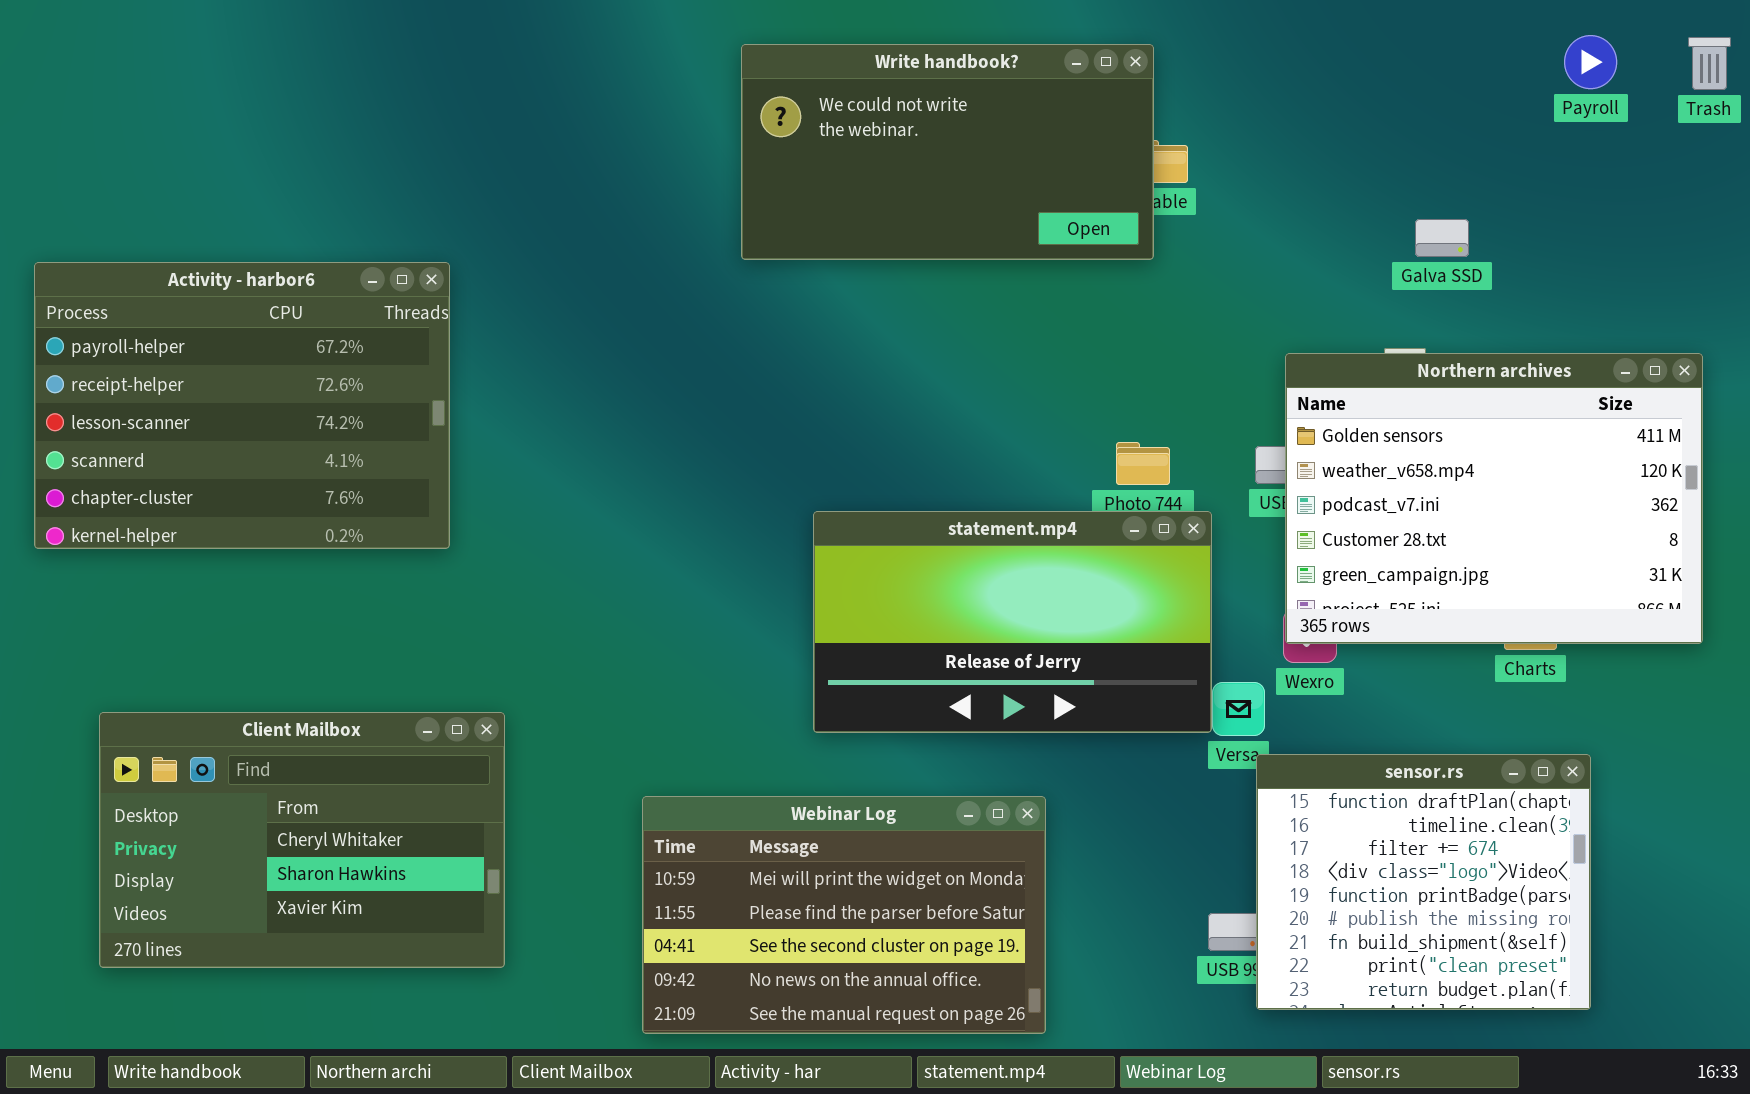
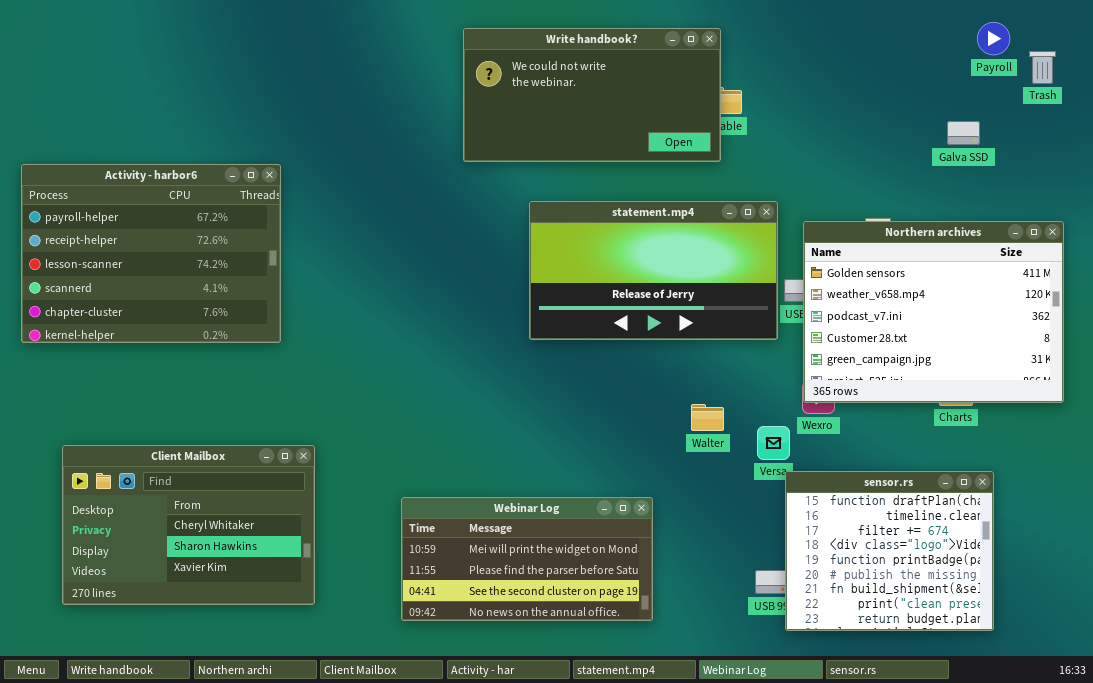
Trash: [1688,37,1731,90] -> [1029,51,1056,84], moved
Galva SSD: [1415,219,1469,257] -> [947,121,980,145], moved
statement.mp4: [813,511,1212,733] -> [529,201,778,340], moved
Webinar Log: [642,796,1046,1034] -> [401,497,653,621], resized

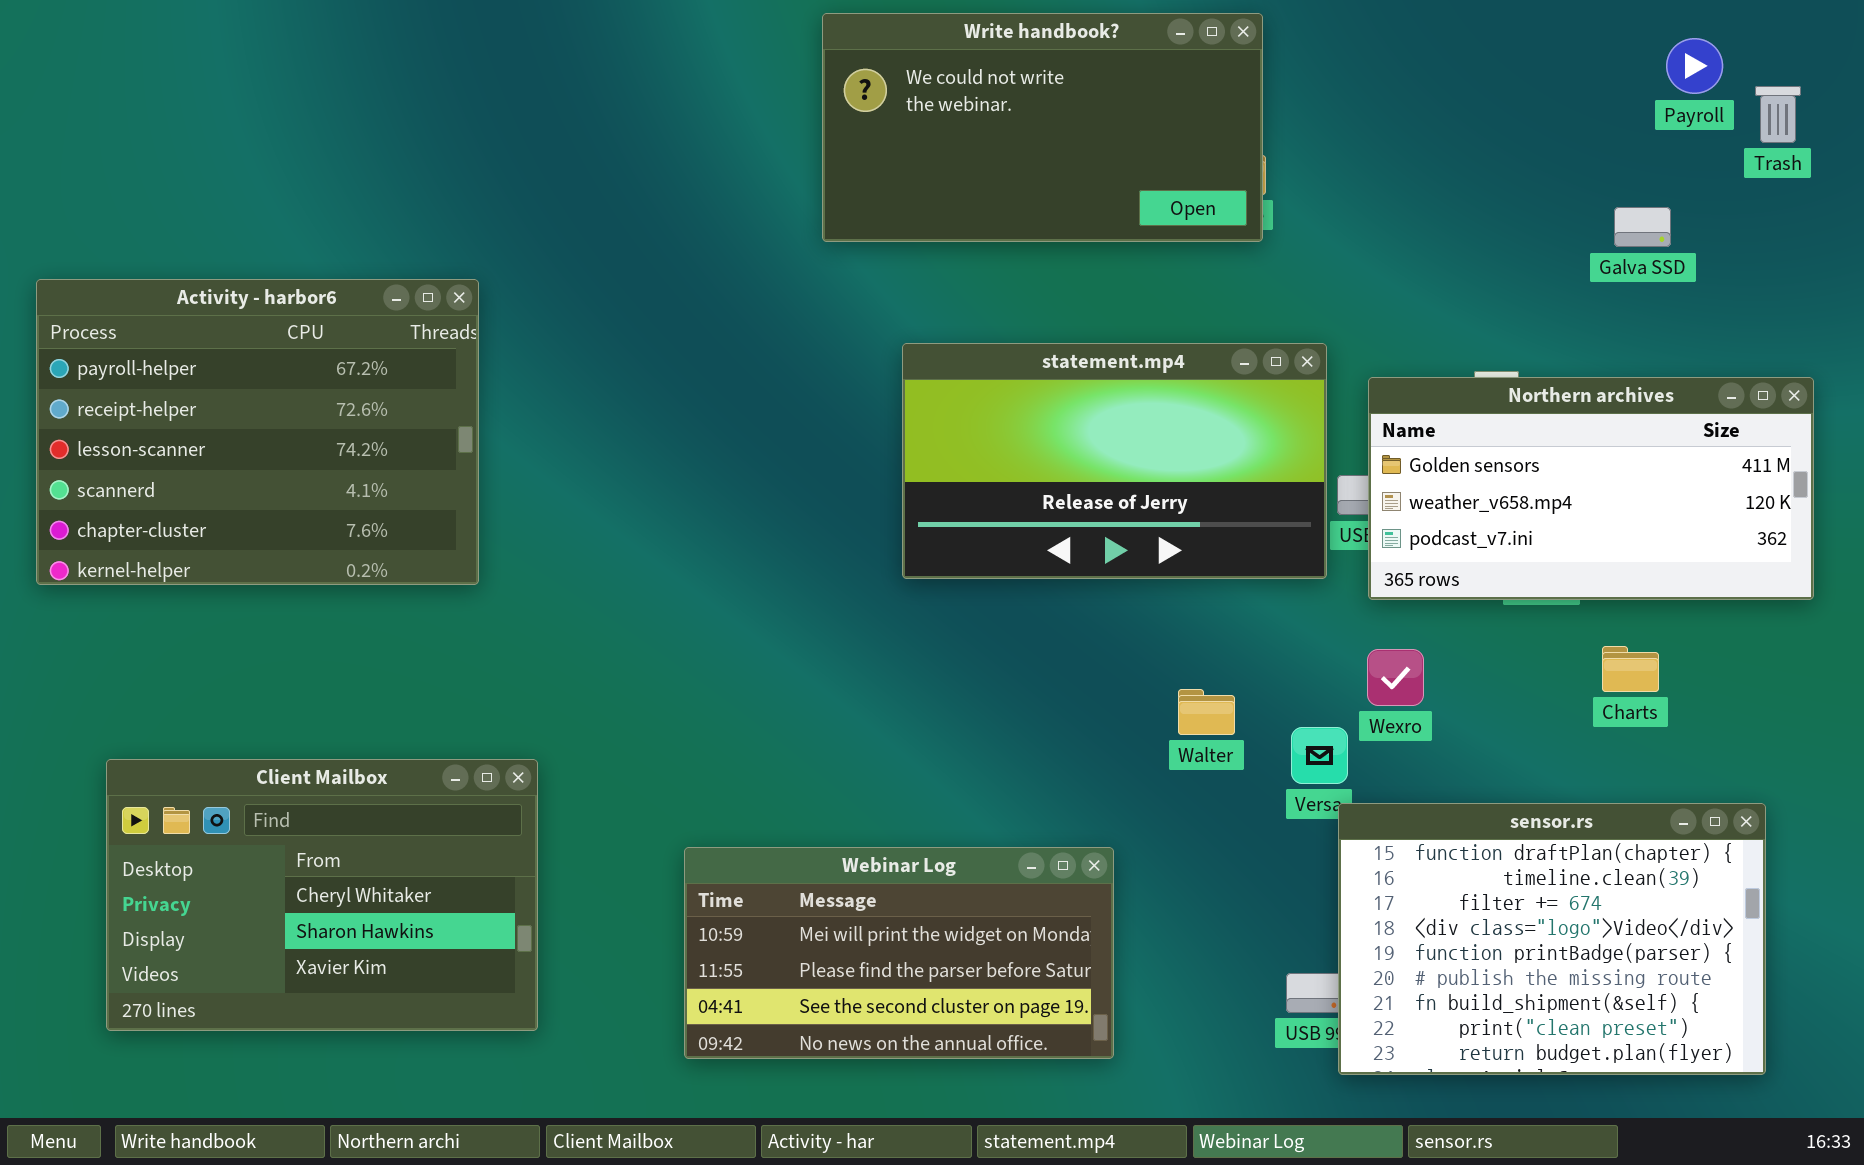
Write handbook?: [463,28,721,162] -> [822,13,1263,242], moved
Northern archives: [803,221,1064,403] -> [1368,377,1814,600], resized
sensor.rs: [785,471,994,631] -> [1338,803,1766,1075], resized

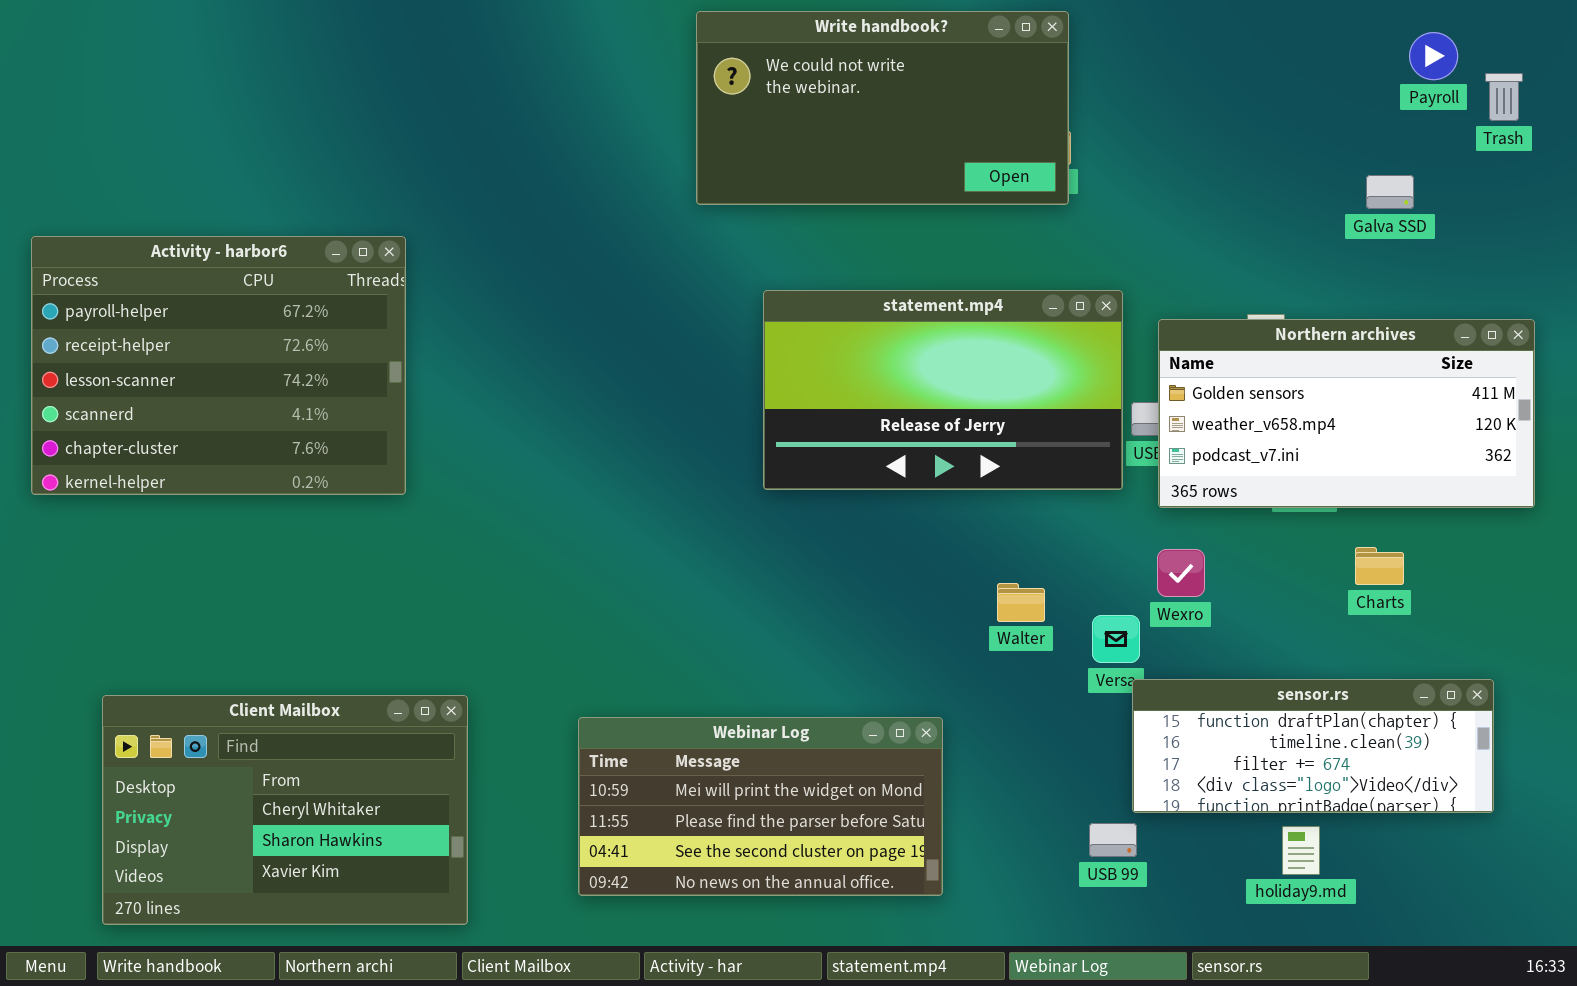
Client Mailbox: [106,759,538,1031] -> [102,695,468,925], moved
sensor.rs: [1338,803,1766,1075] -> [1132,679,1494,813], resized

